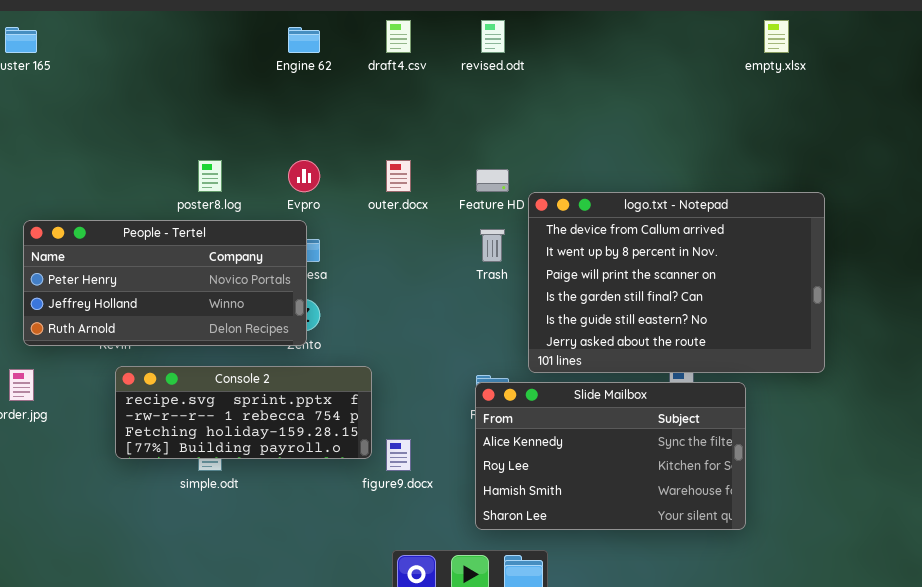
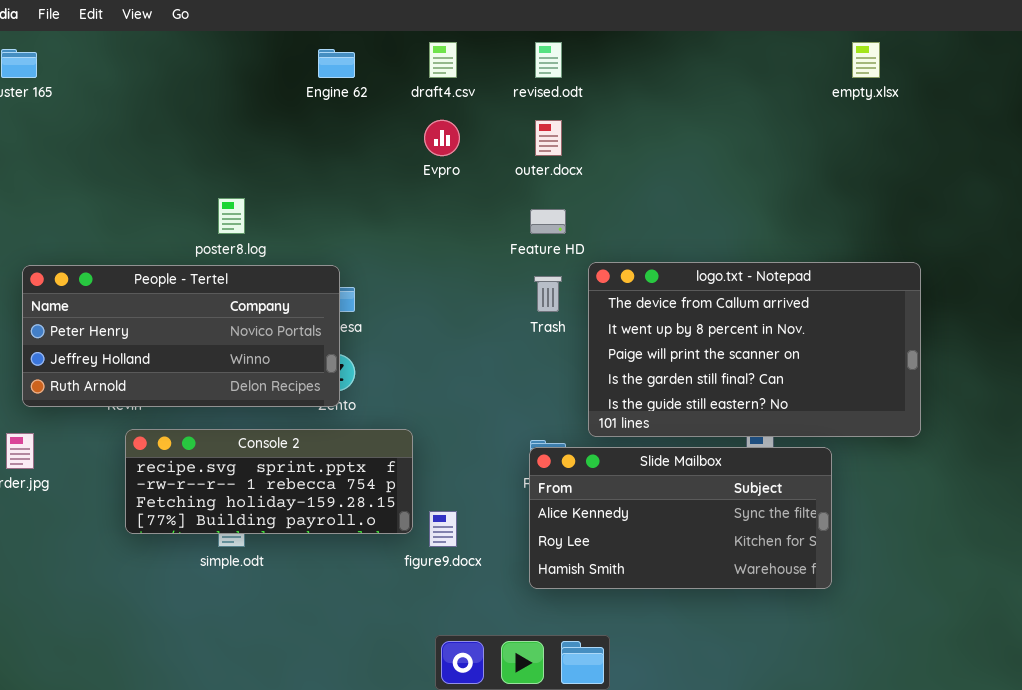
Evpro: [288,160,320,192] -> [424,120,460,156], moved
outer.docx: [386,160,411,192] -> [535,120,562,156], moved
logo.txt - Notepad: [528,192,825,373] -> [588,262,921,437], resized
Slide Mailbox: [475,382,746,530] -> [529,447,832,589], resized

